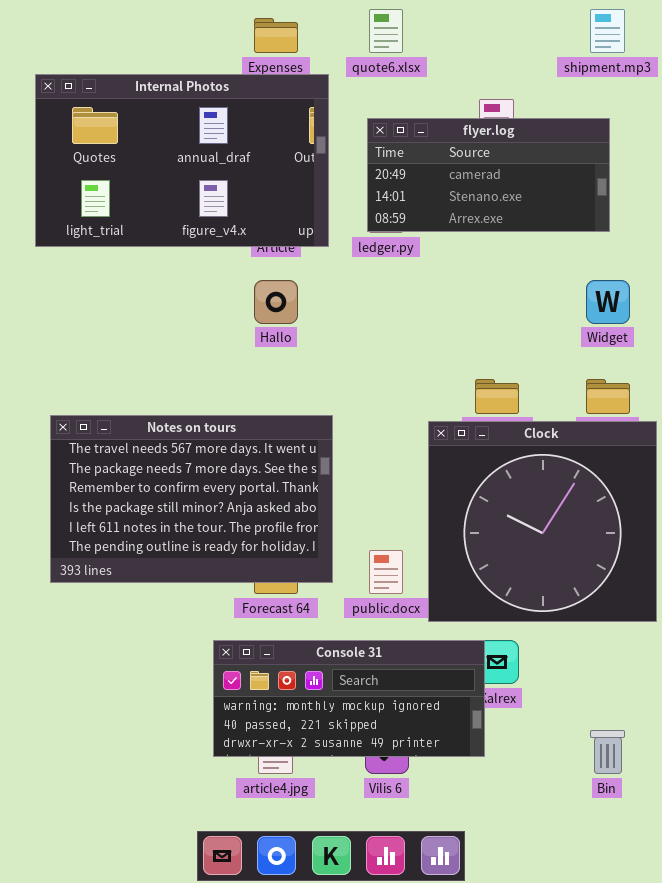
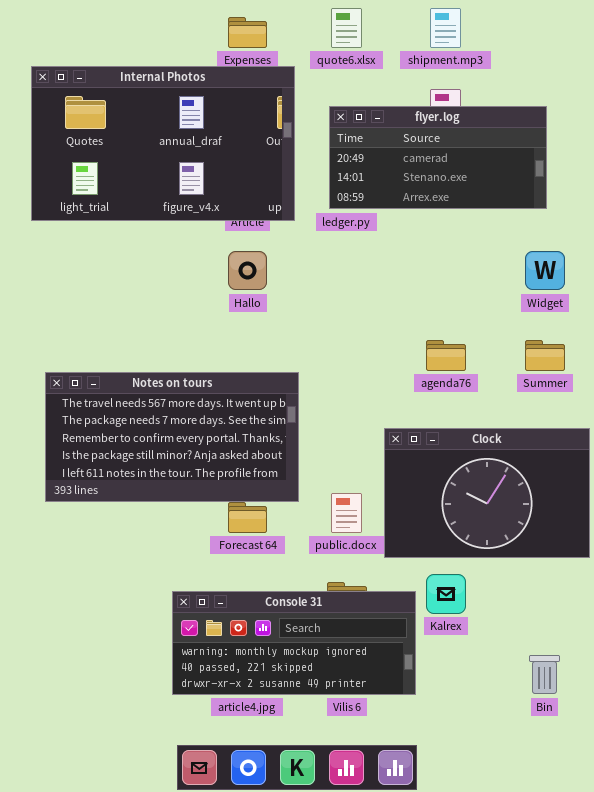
shipment.mp3: [590,9,625,53] -> [430,8,461,48], moved
Notes on tours: [50,415,333,583] -> [45,372,299,502], resized
Clock: [428,421,657,622] -> [384,428,590,558], resized
Console 31: [213,640,485,757] -> [172,591,416,695], moved

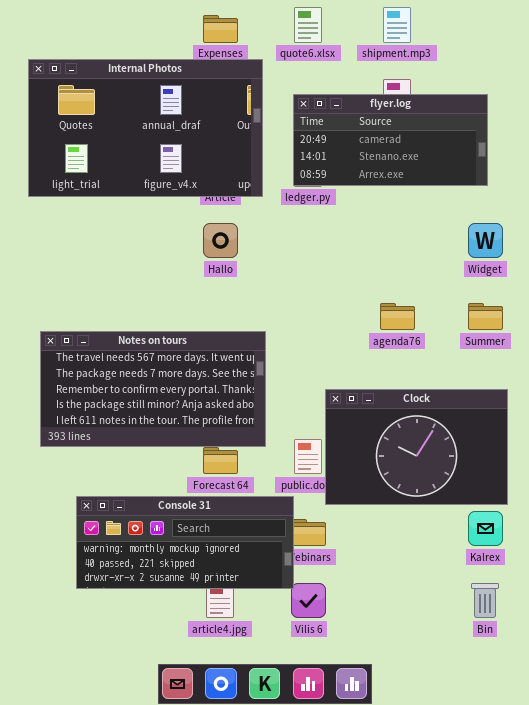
Clock: [384,428,590,558] -> [325,389,508,505], moved
Kalrex: [426,574,466,614] -> [468,511,503,546], moved
Console 31: [172,591,416,695] -> [76,496,294,589], moved

